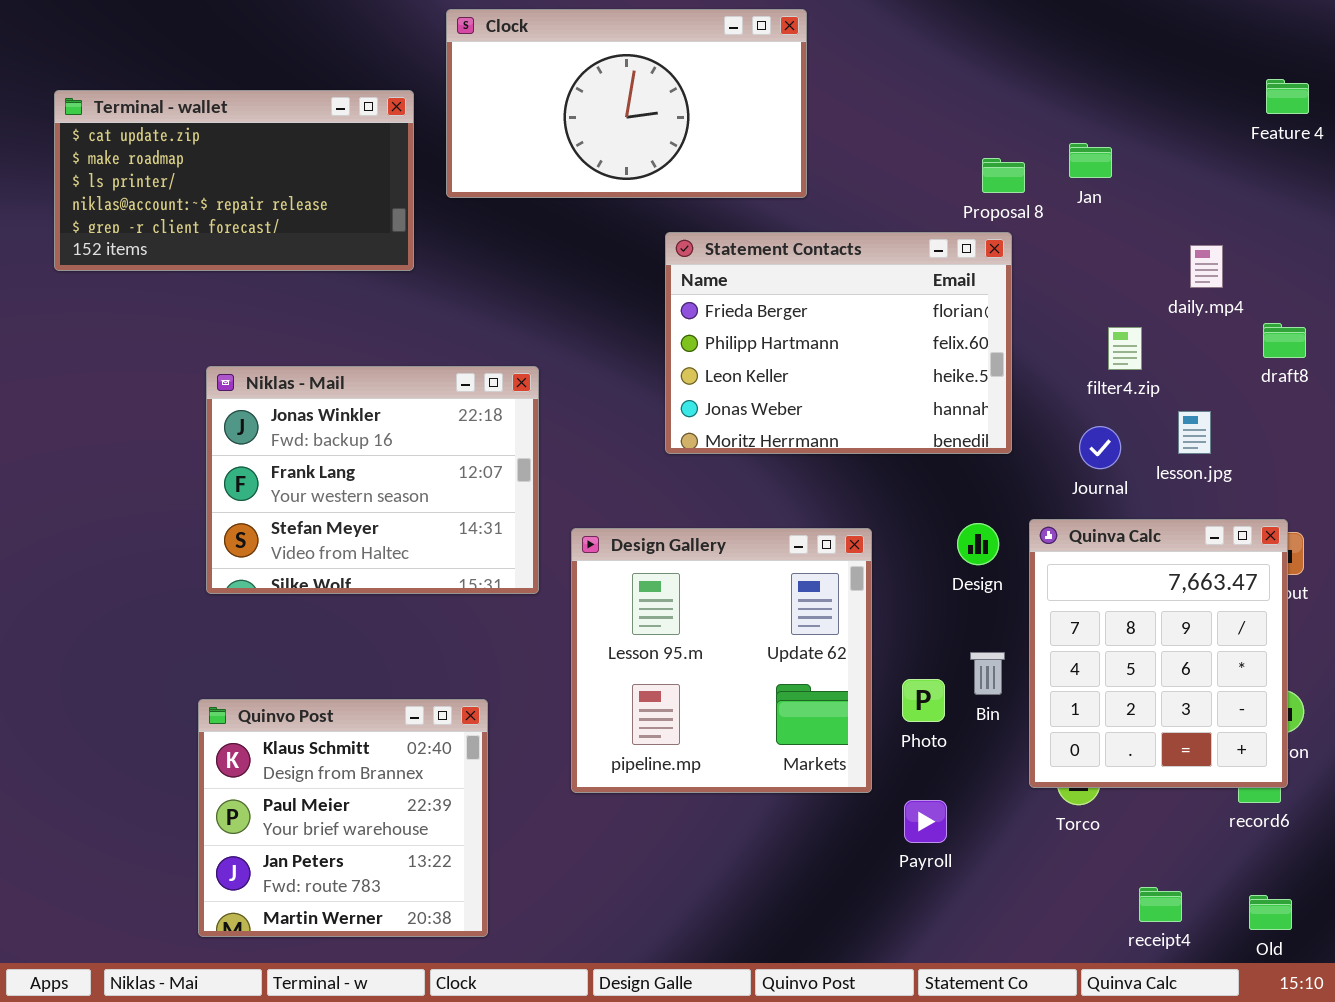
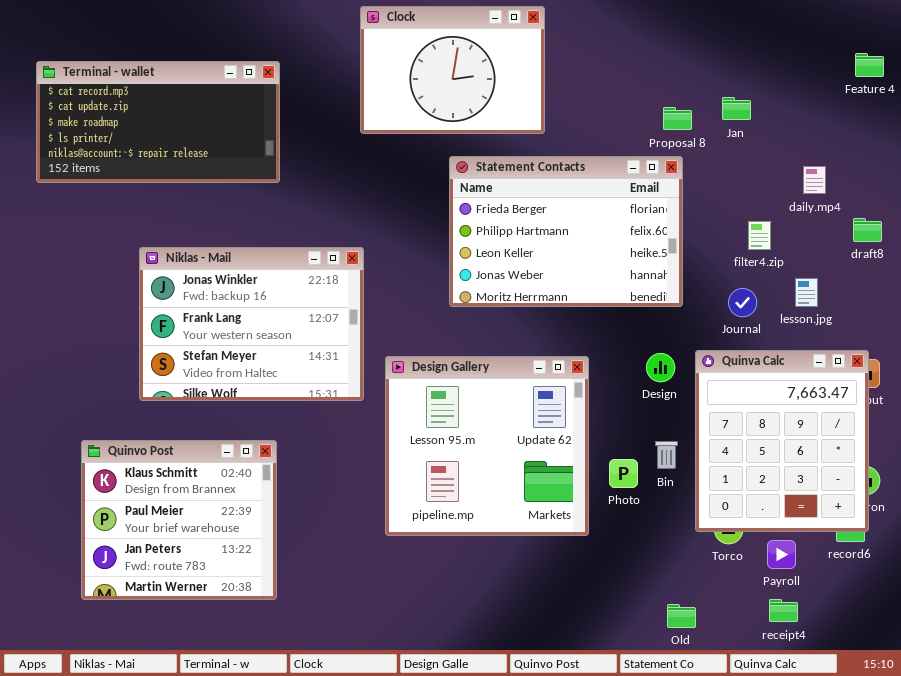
Clock: [446,9,807,198] -> [360,6,545,134], resized
Terminal - wallet: [54,90,414,271] -> [36,61,280,183], scrolled up 1 row
Quinvo Post: [198,699,488,937] -> [81,440,277,600], moved
Payroll: [904,800,947,843] -> [767,540,796,569], moved
Old: [1249,895,1292,930] -> [667,604,696,628], moved

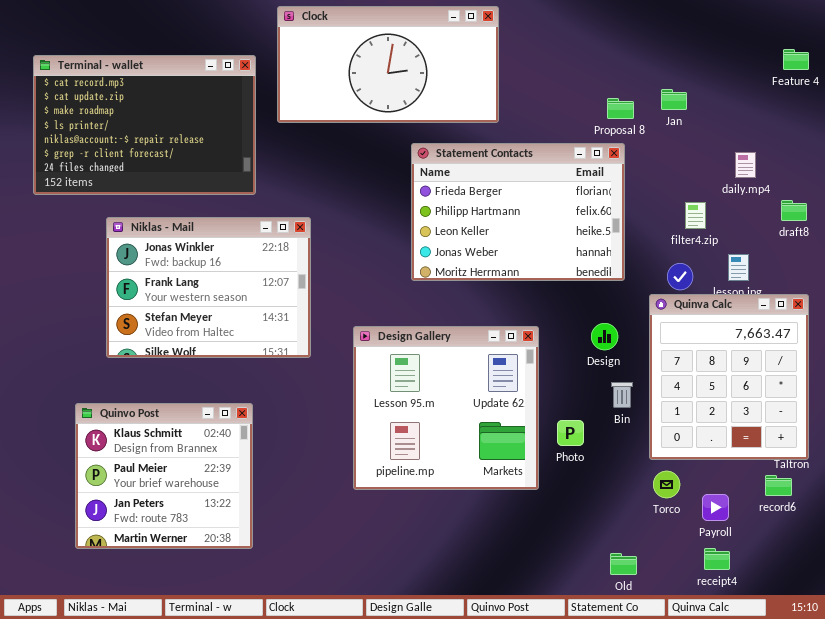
Clock: [360,6,545,134] -> [277,6,499,123], resized
Terminal - wallet: [36,61,280,183] -> [33,55,256,195], resized
Niklas - Mail: [139,247,364,401] -> [106,217,311,358], moved
Quinva Calc: [695,350,869,532] -> [649,294,809,460], moved
Bin: [655,441,678,469] -> [611,382,633,408], moved

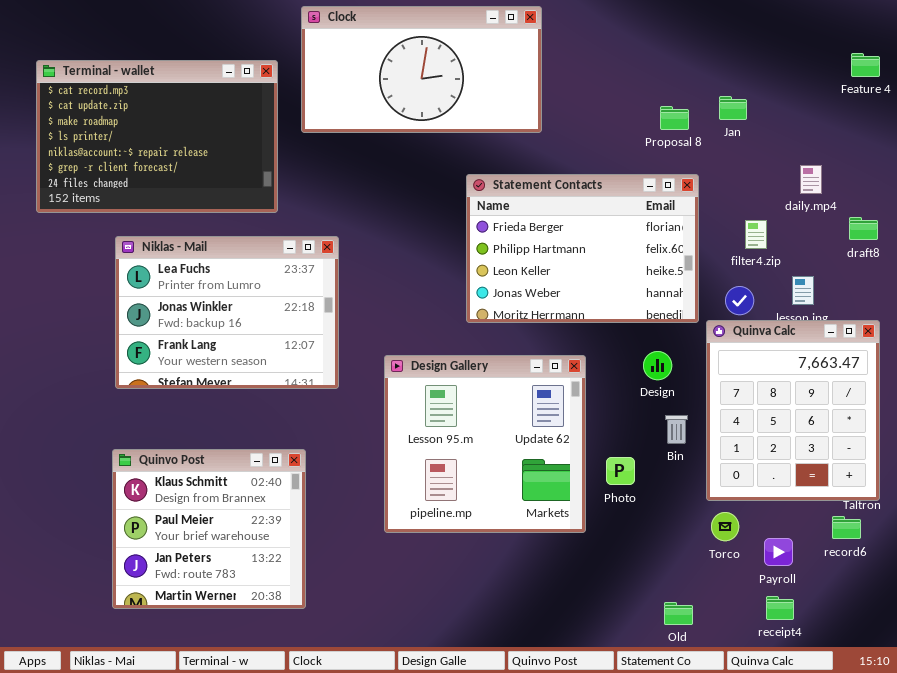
Statement Contacts: [411,143,625,281] -> [466,174,699,323], moved
Niklas - Mail: [106,217,311,358] -> [115,236,339,389], scrolled up 1 row
Quinvo Post: [75,403,253,549] -> [112,449,306,609], moved

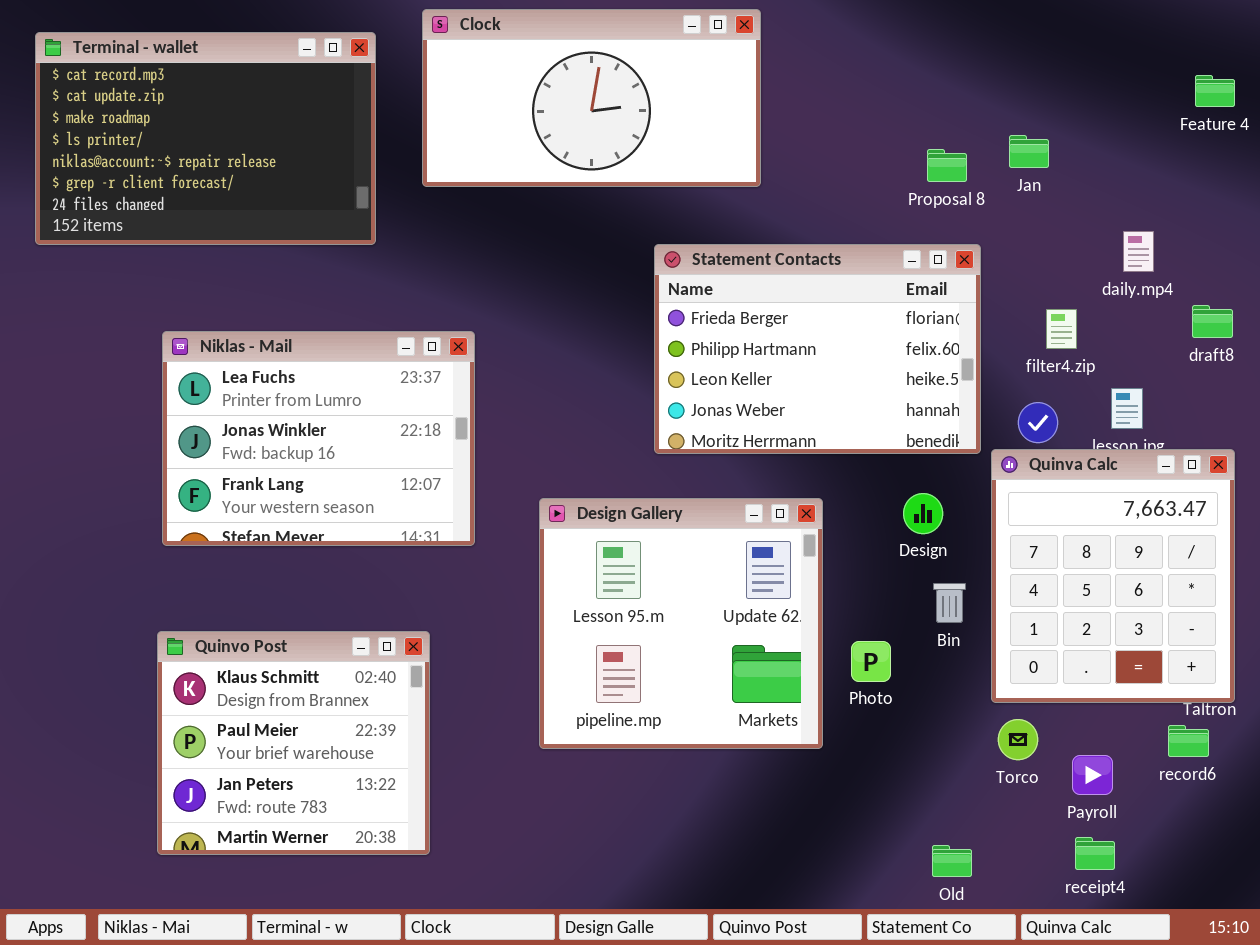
Terminal - wallet: [36,60,278,213] -> [35,32,376,245], moved

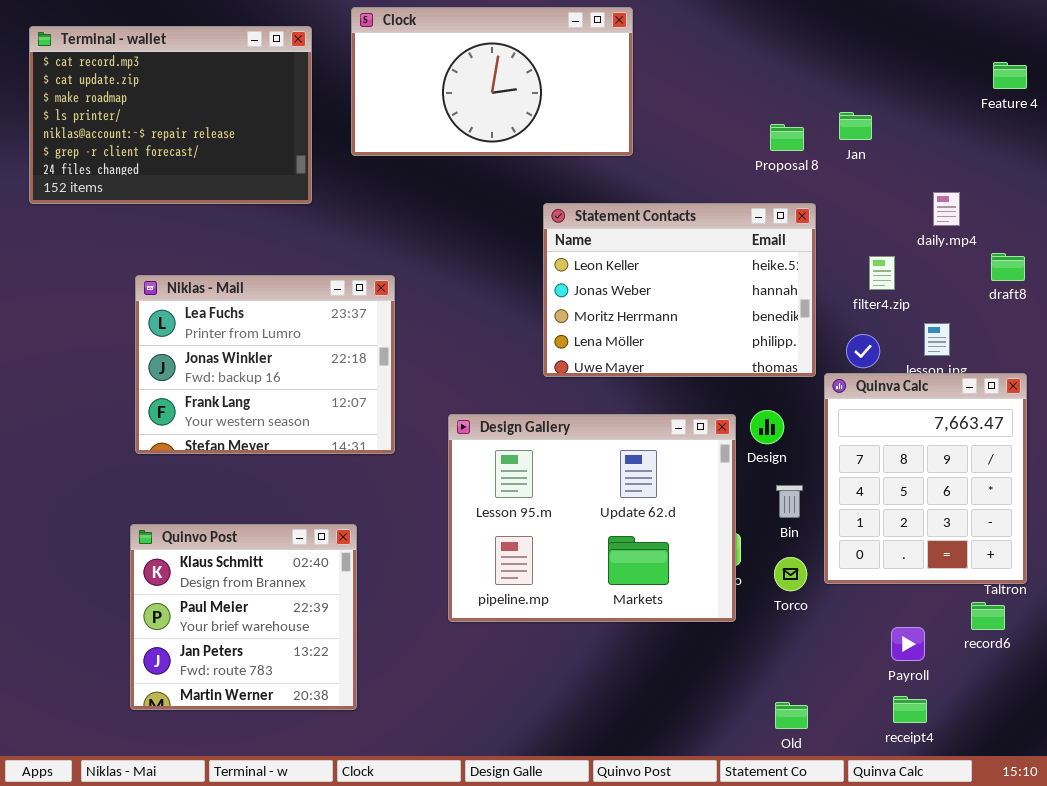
Statement Contacts: [654,244,981,454] -> [543,203,816,377], scrolled down 2 rows
Design Gallery: [539,498,823,749] -> [448,414,736,622], resized
Torco: [998,719,1038,760] -> [774,557,807,591], moved

